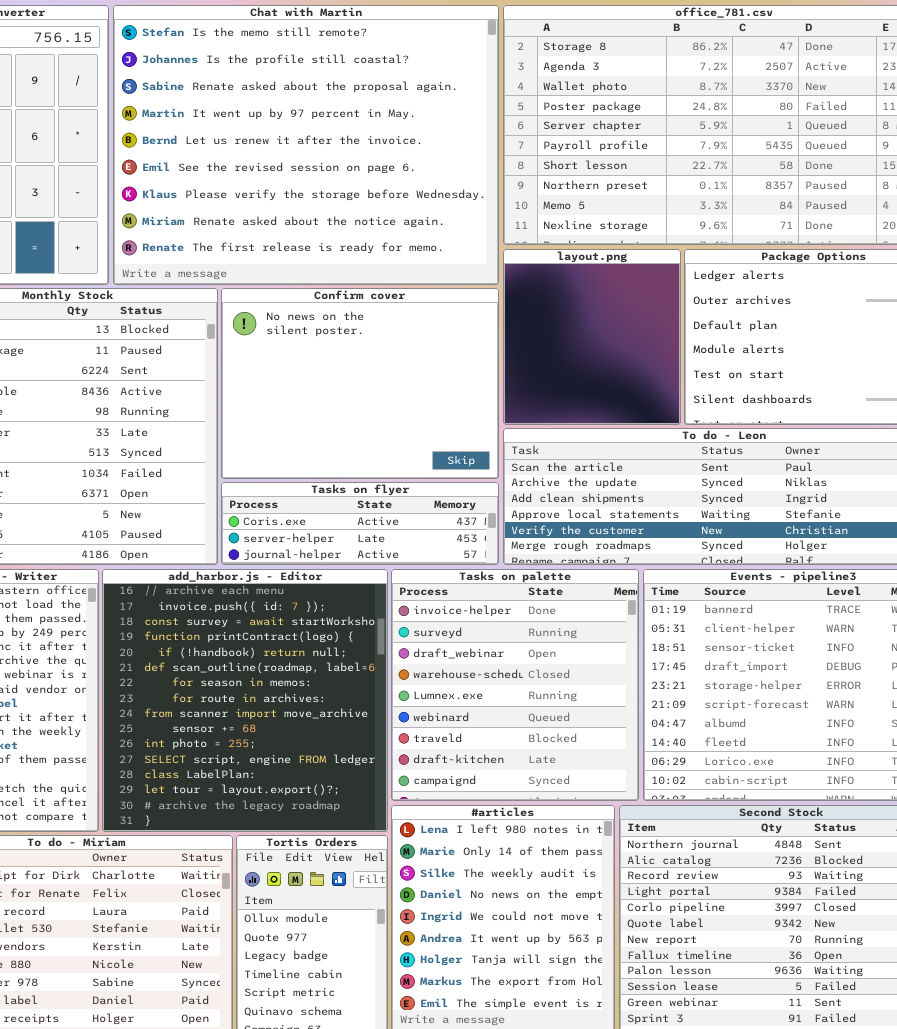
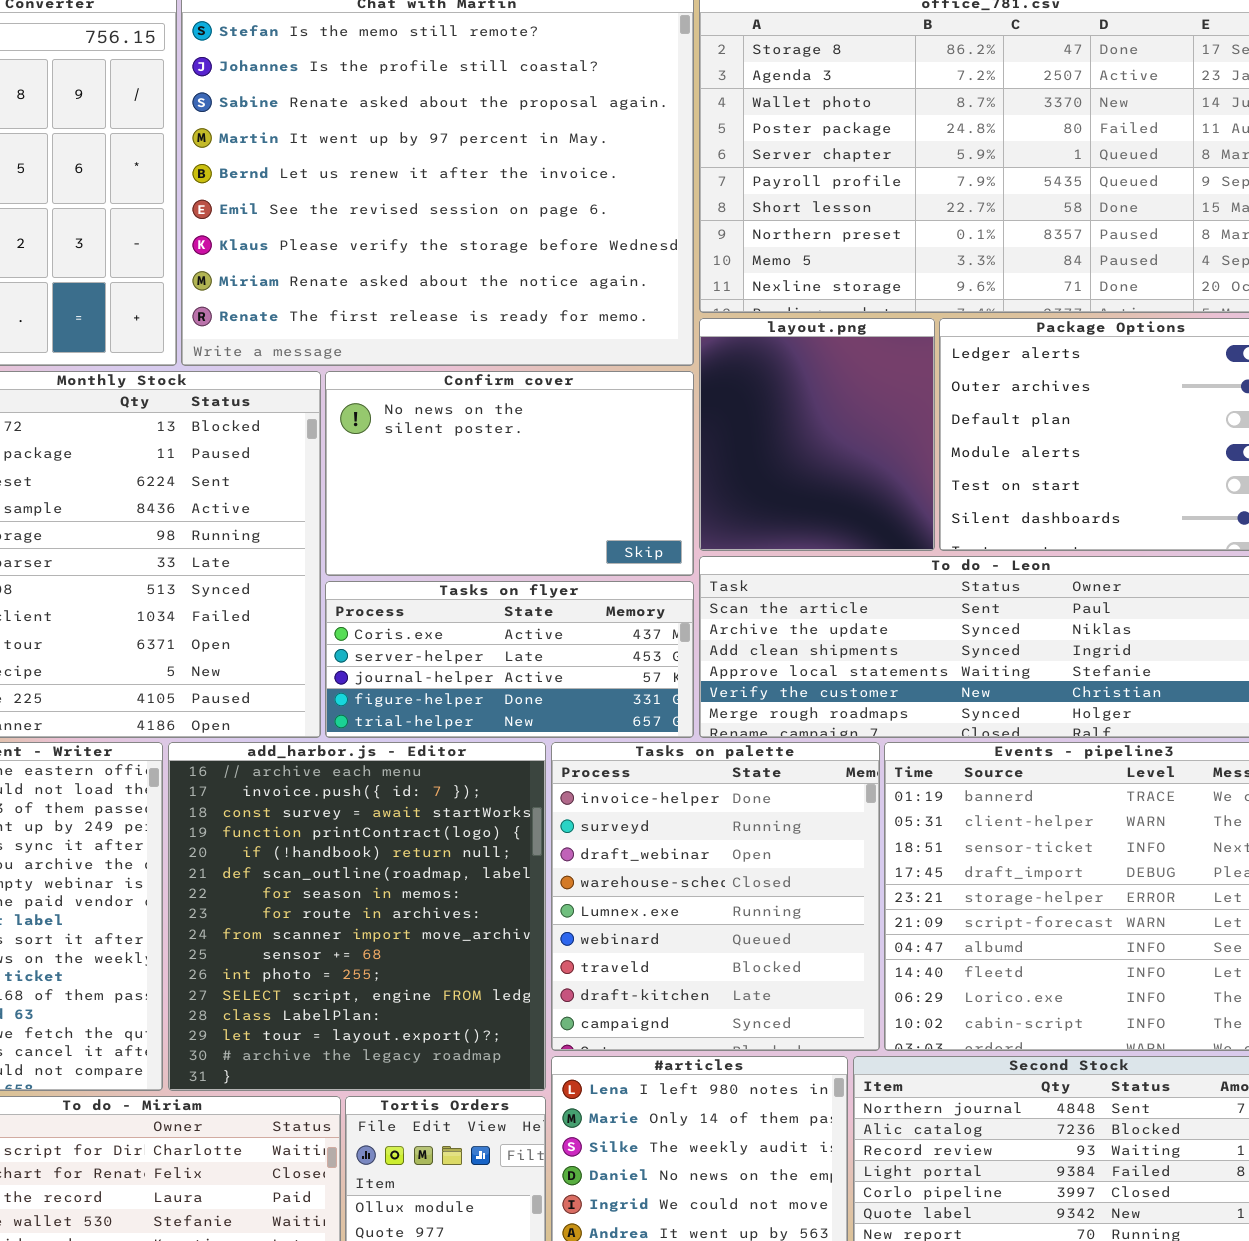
Confirm cover: [221,288,499,479] -> [325,371,694,576], resized
Tasks on flyer: [221,482,499,565] -> [325,581,694,738], resized

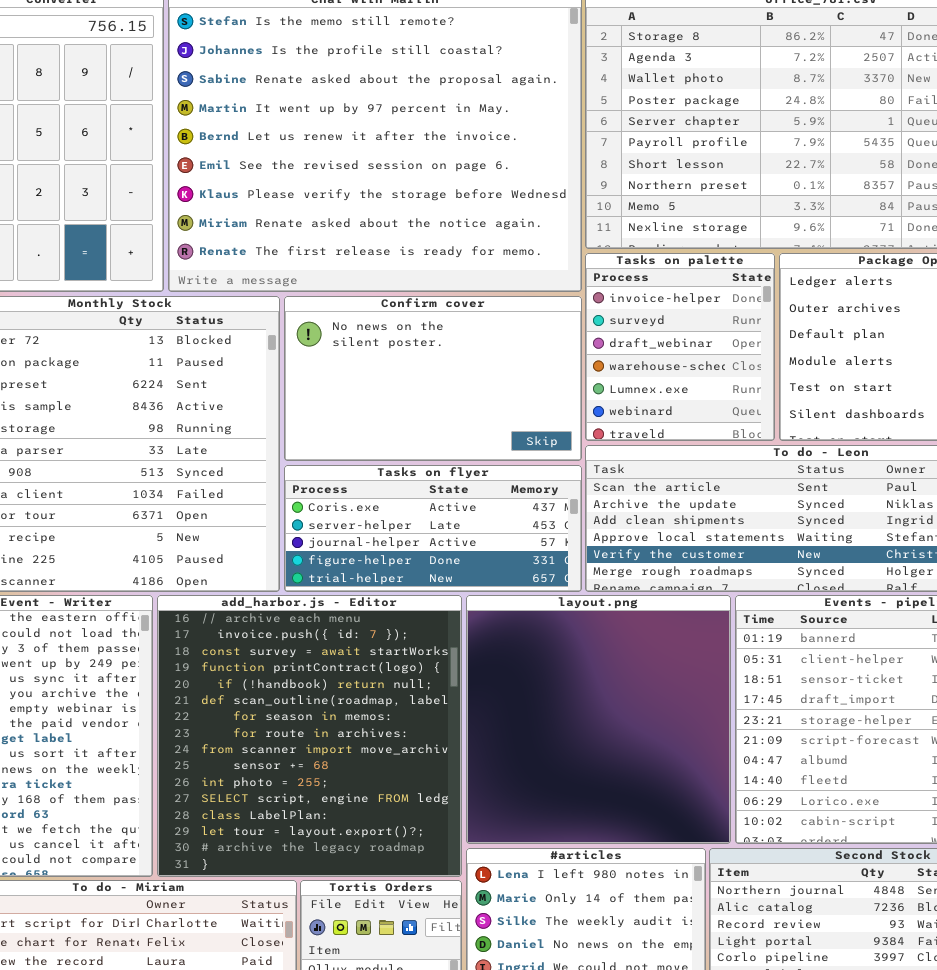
layout.png: [699,318,935,551] -> [466,595,731,844], moved, resized
Tasks on palette: [551,742,880,1051] -> [585,253,775,441], moved, resized

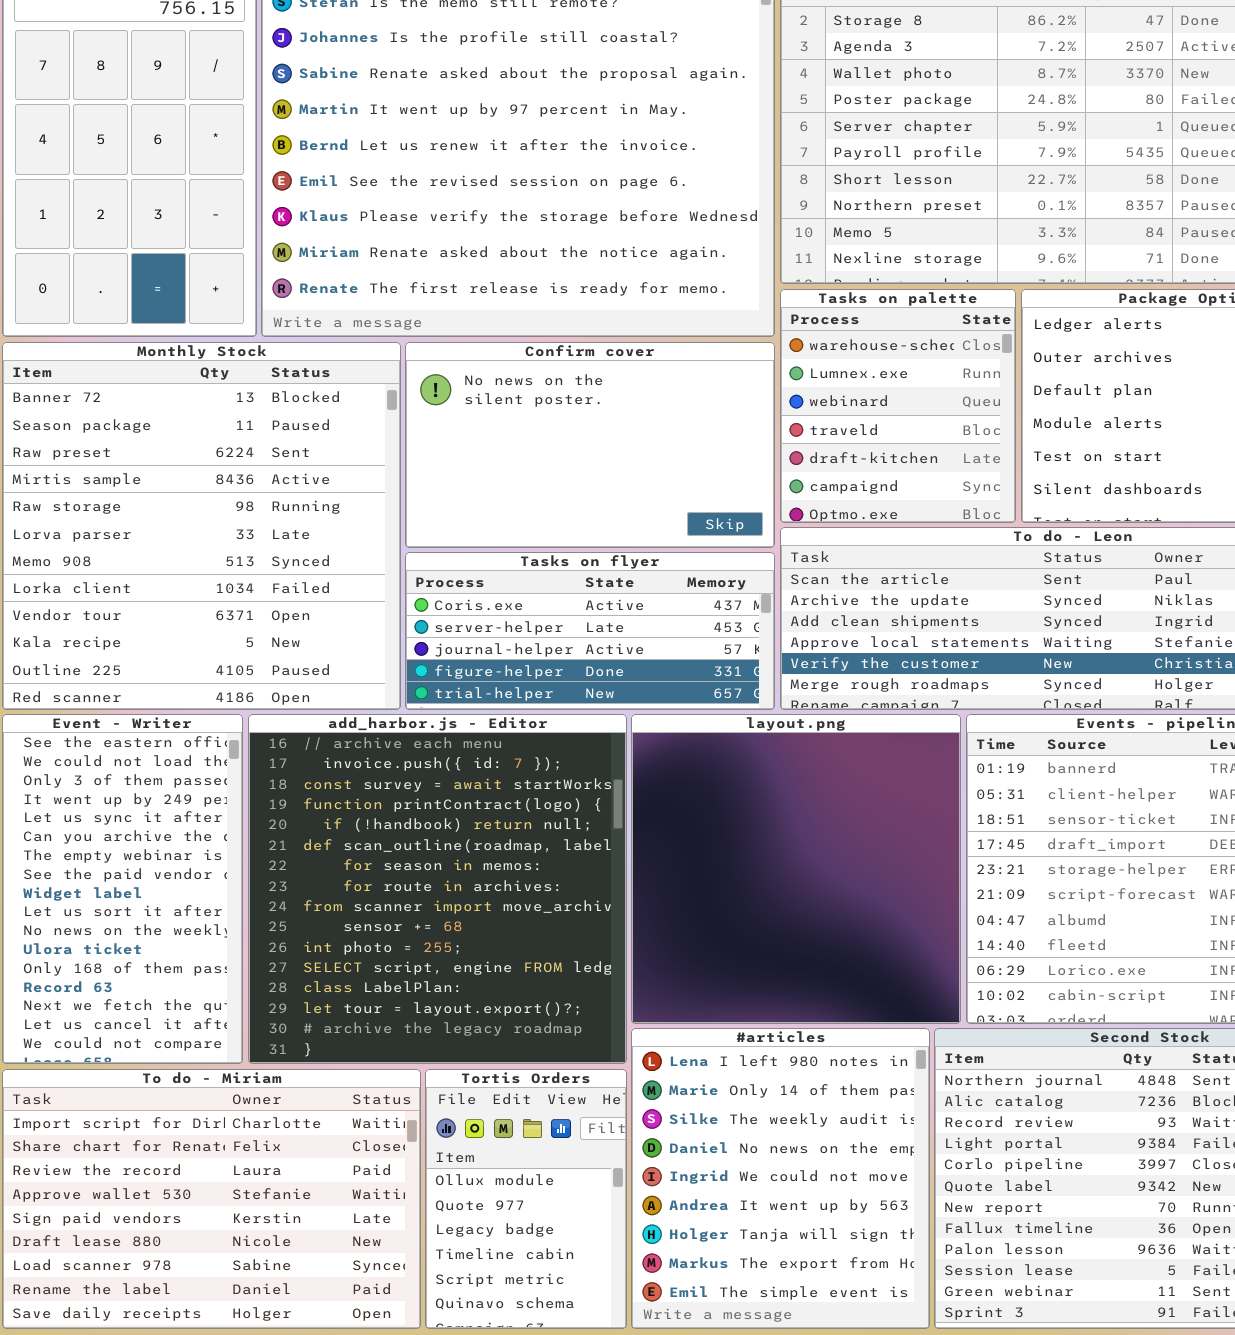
Tasks on palette: [585,253,775,441] -> [780,289,1016,523], scrolled down 3 rows

